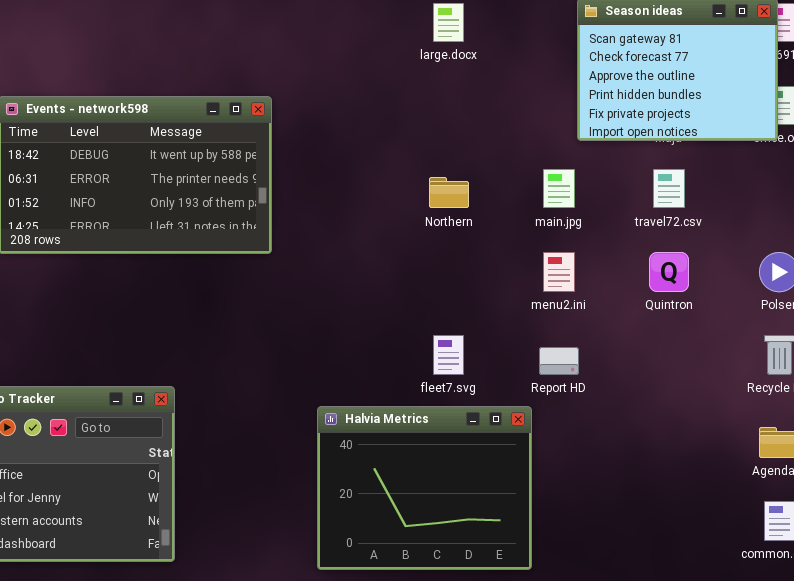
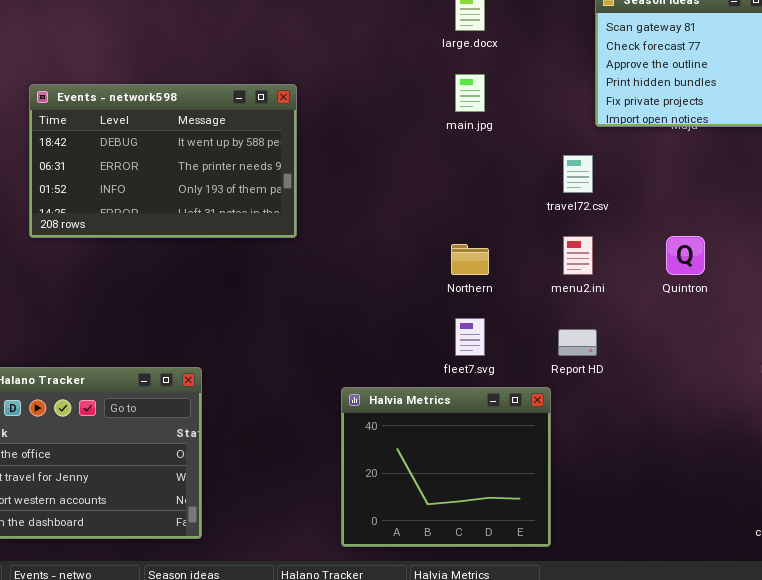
main.jpg: [543,169,575,208] -> [455,74,485,112], moved
travel72.csv: [653,169,685,208] -> [563,155,593,193], moved
Northern: [429,177,469,208] -> [451,244,489,275], moved

